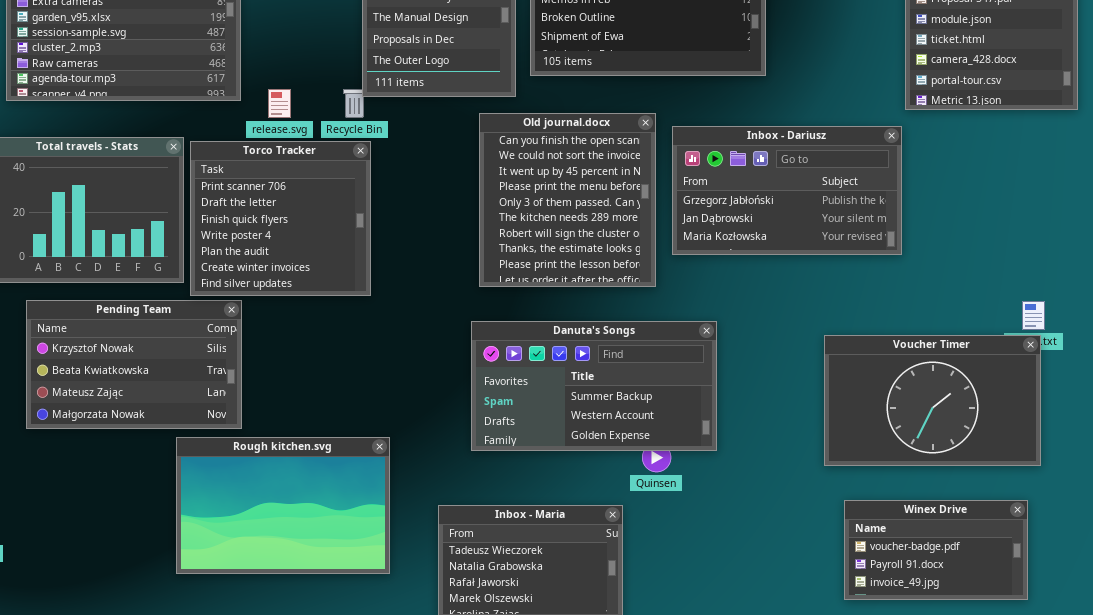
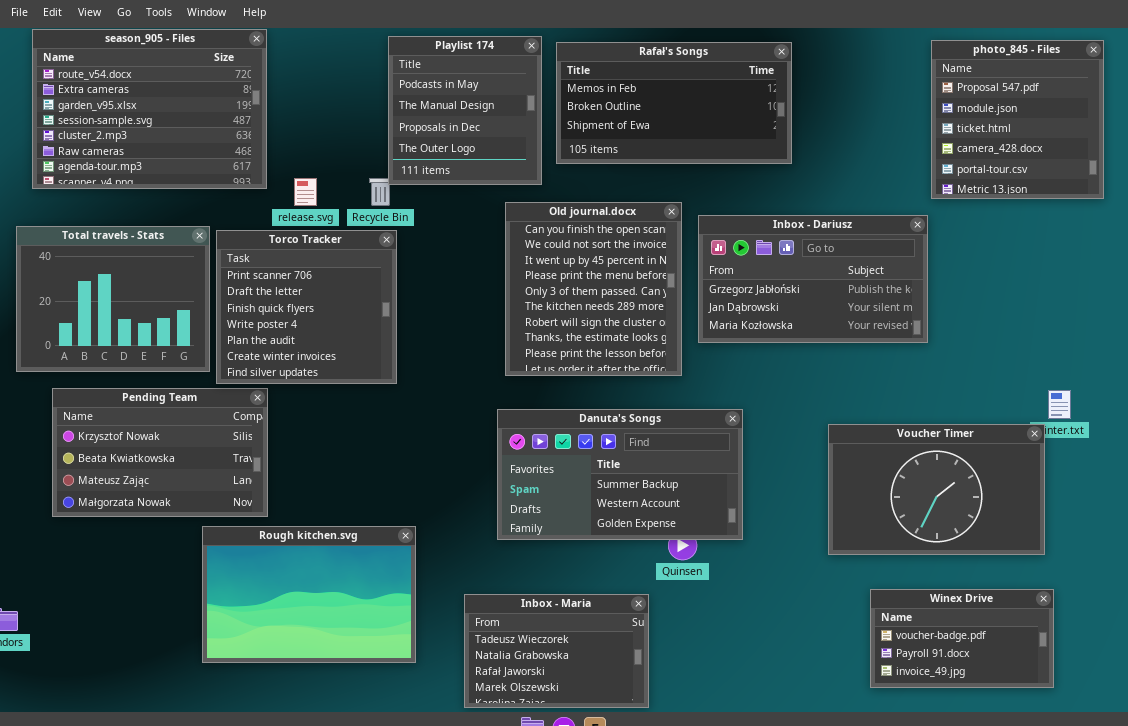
Voucher Timer: [824,335,1041,466] -> [828,424,1045,555], moved

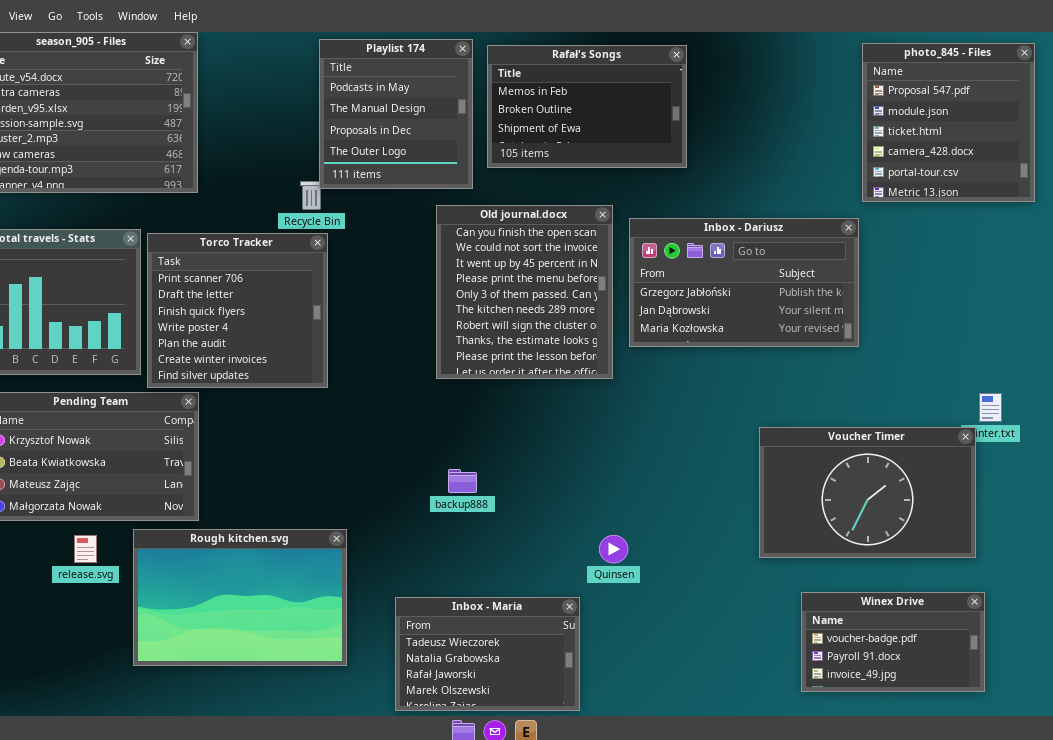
Rafał's Songs: [556,42,792,164] -> [487,45,687,168], resized
release.svg: [294,178,317,206] -> [74,535,97,563], moved
Danuta's Songs: [497,409,743,540] -> none, closed

